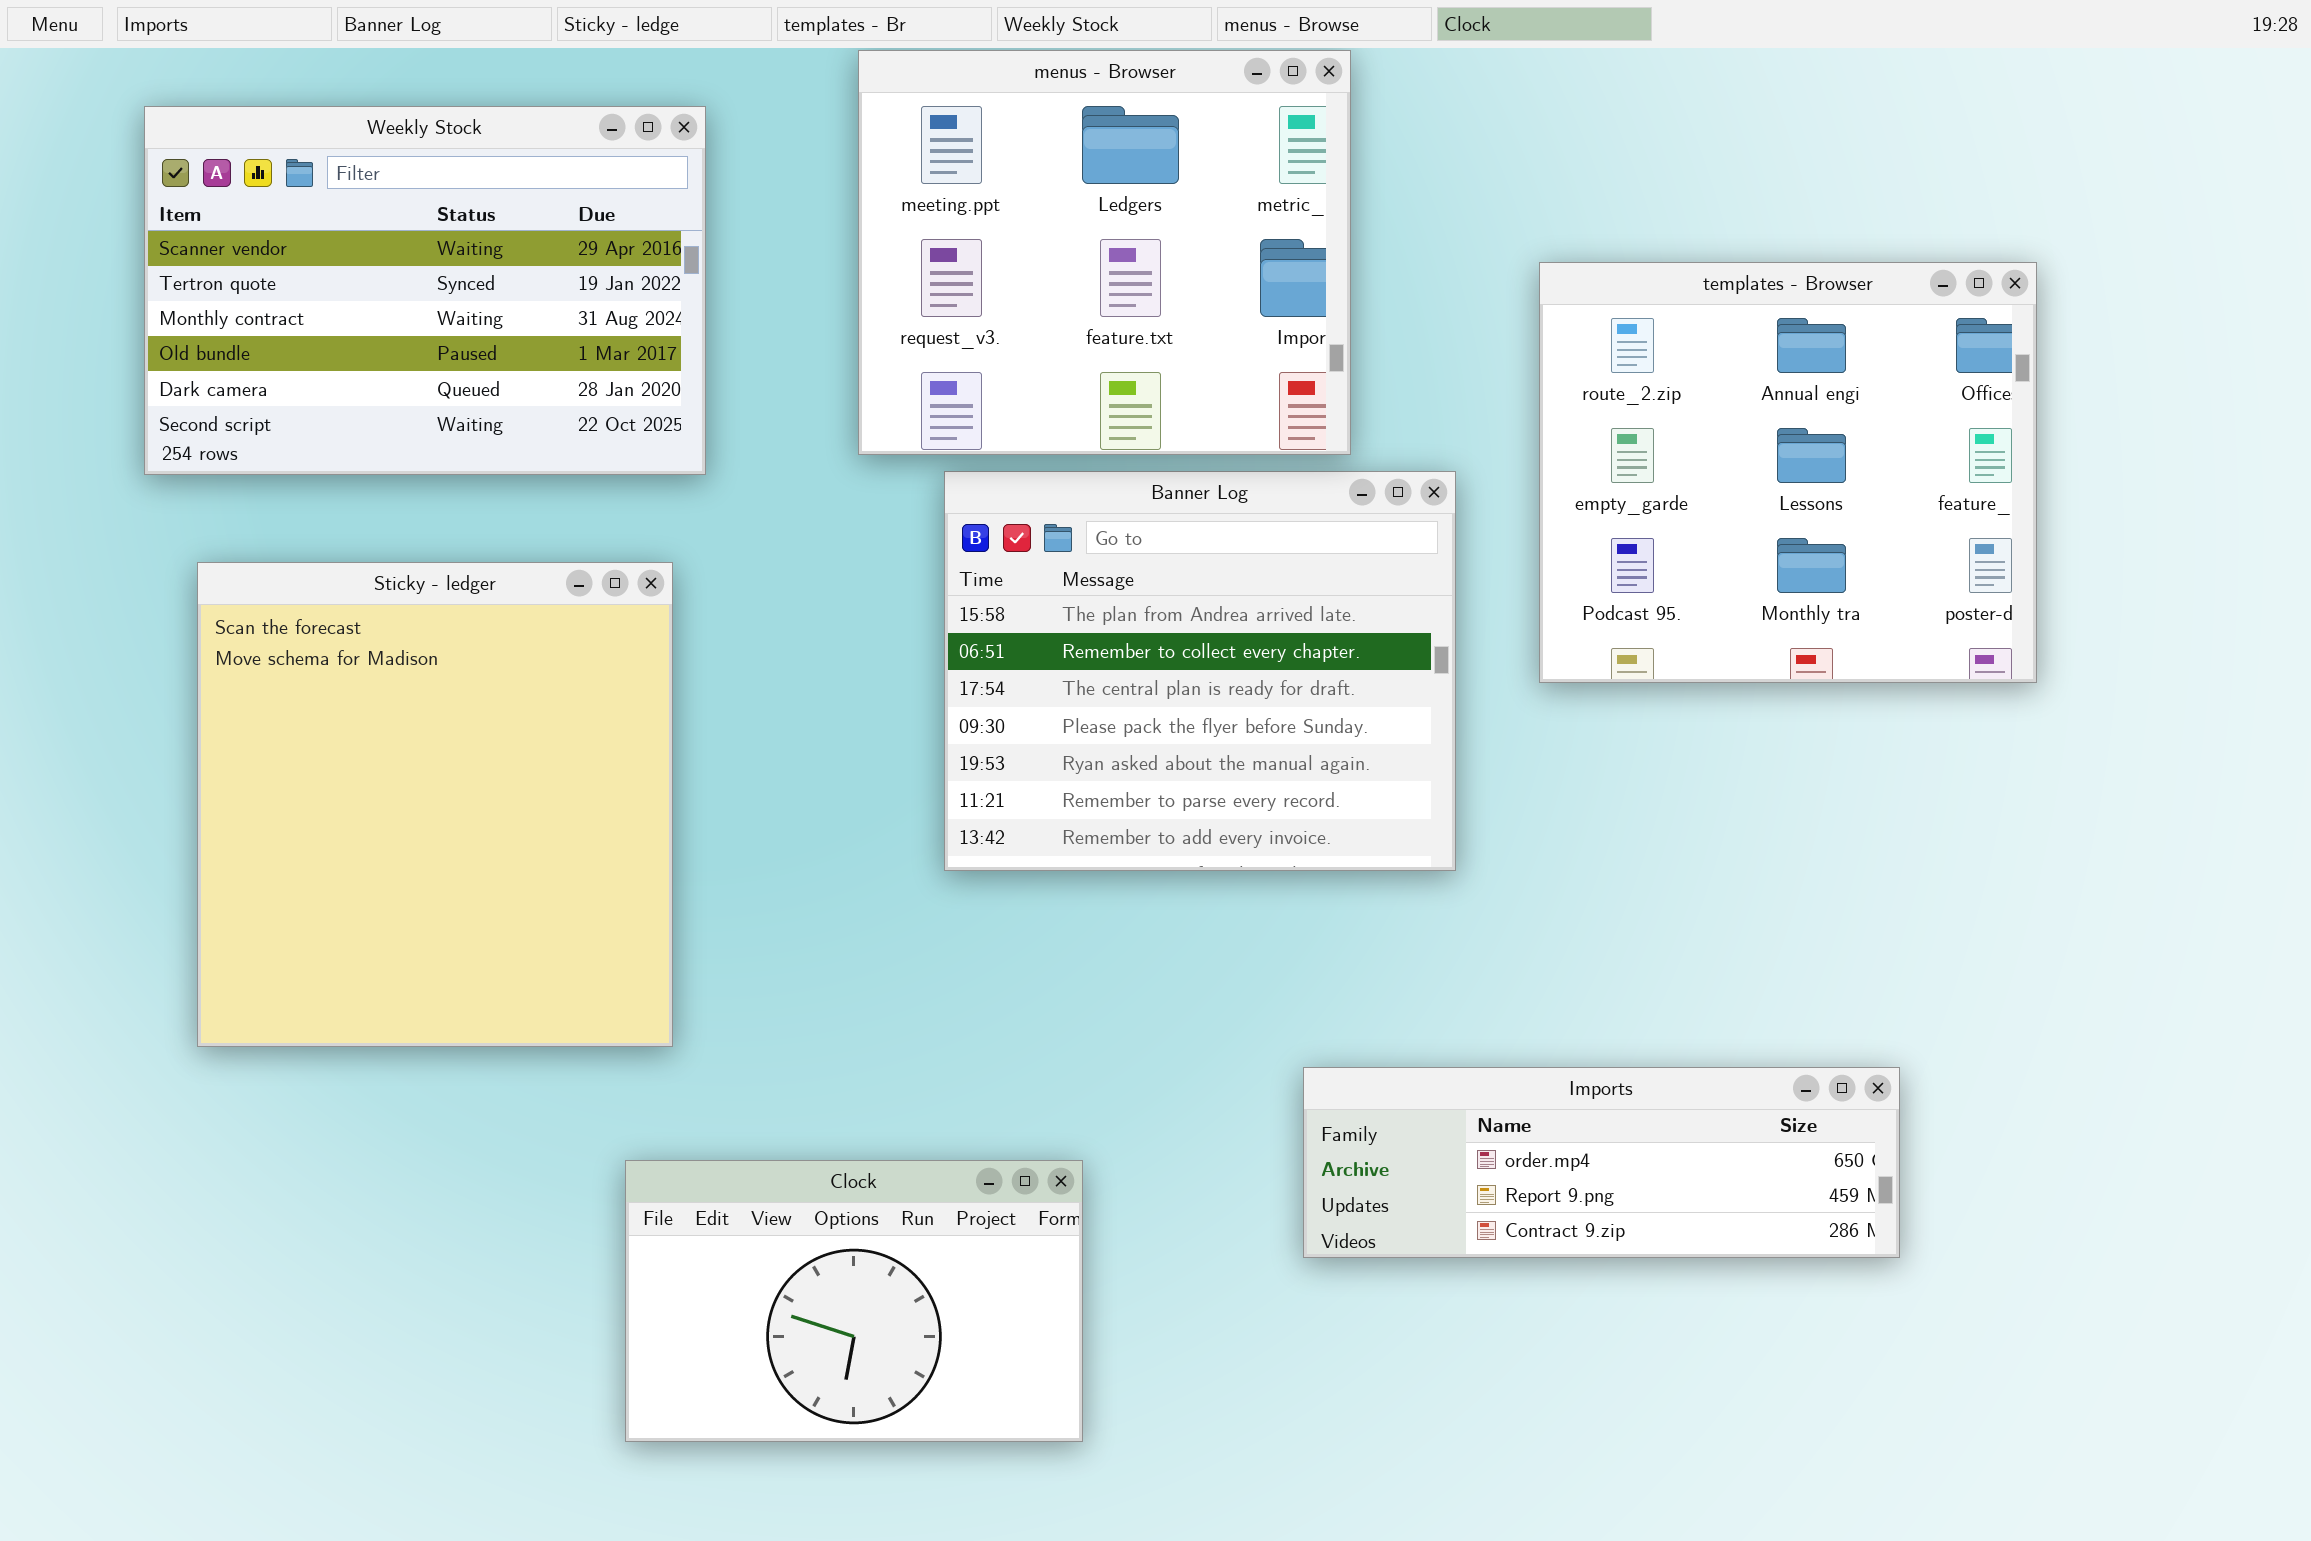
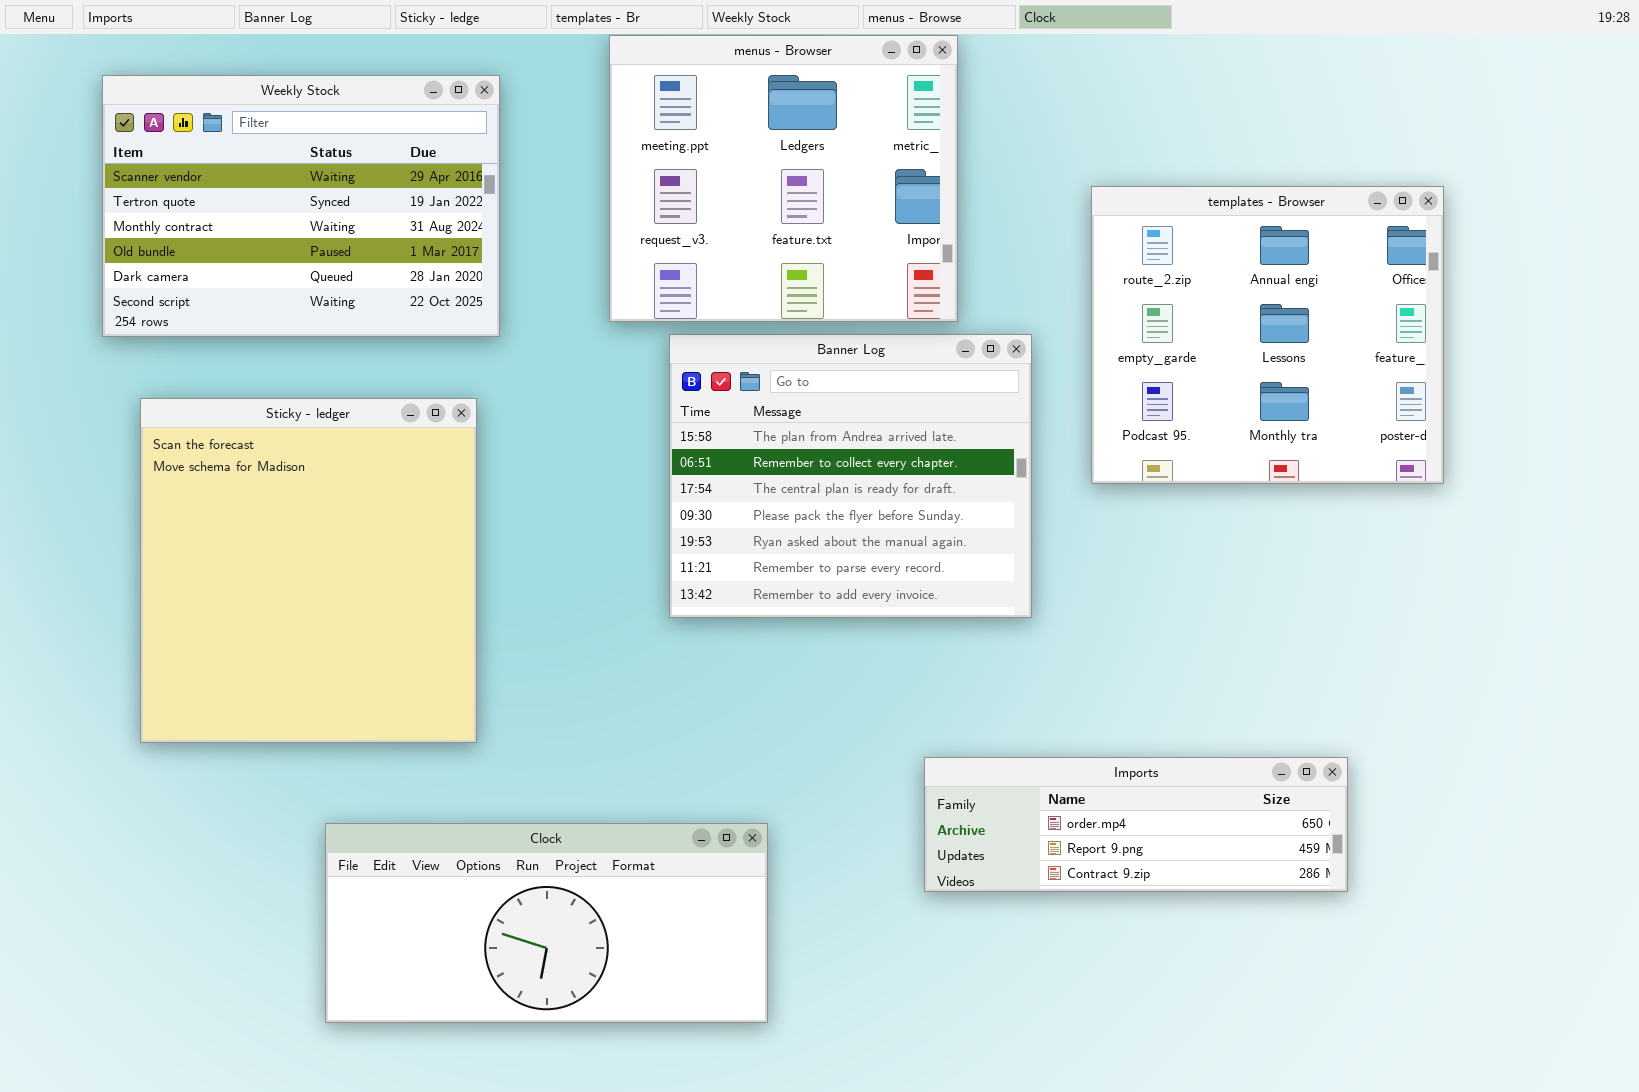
Clock: [625,1160,1083,1442] -> [325,823,768,1023], resized

